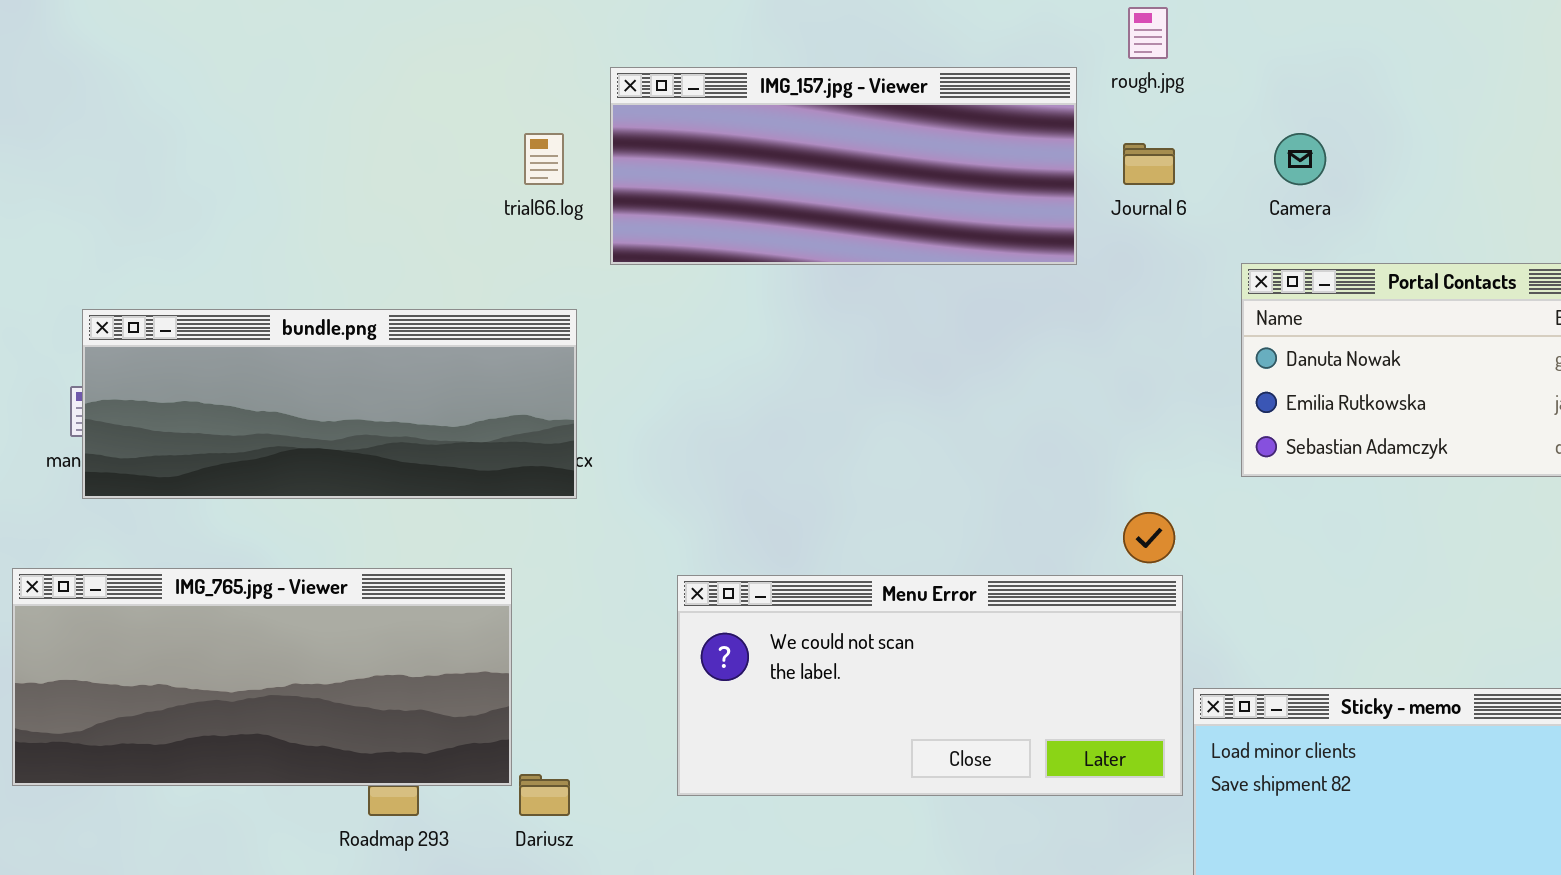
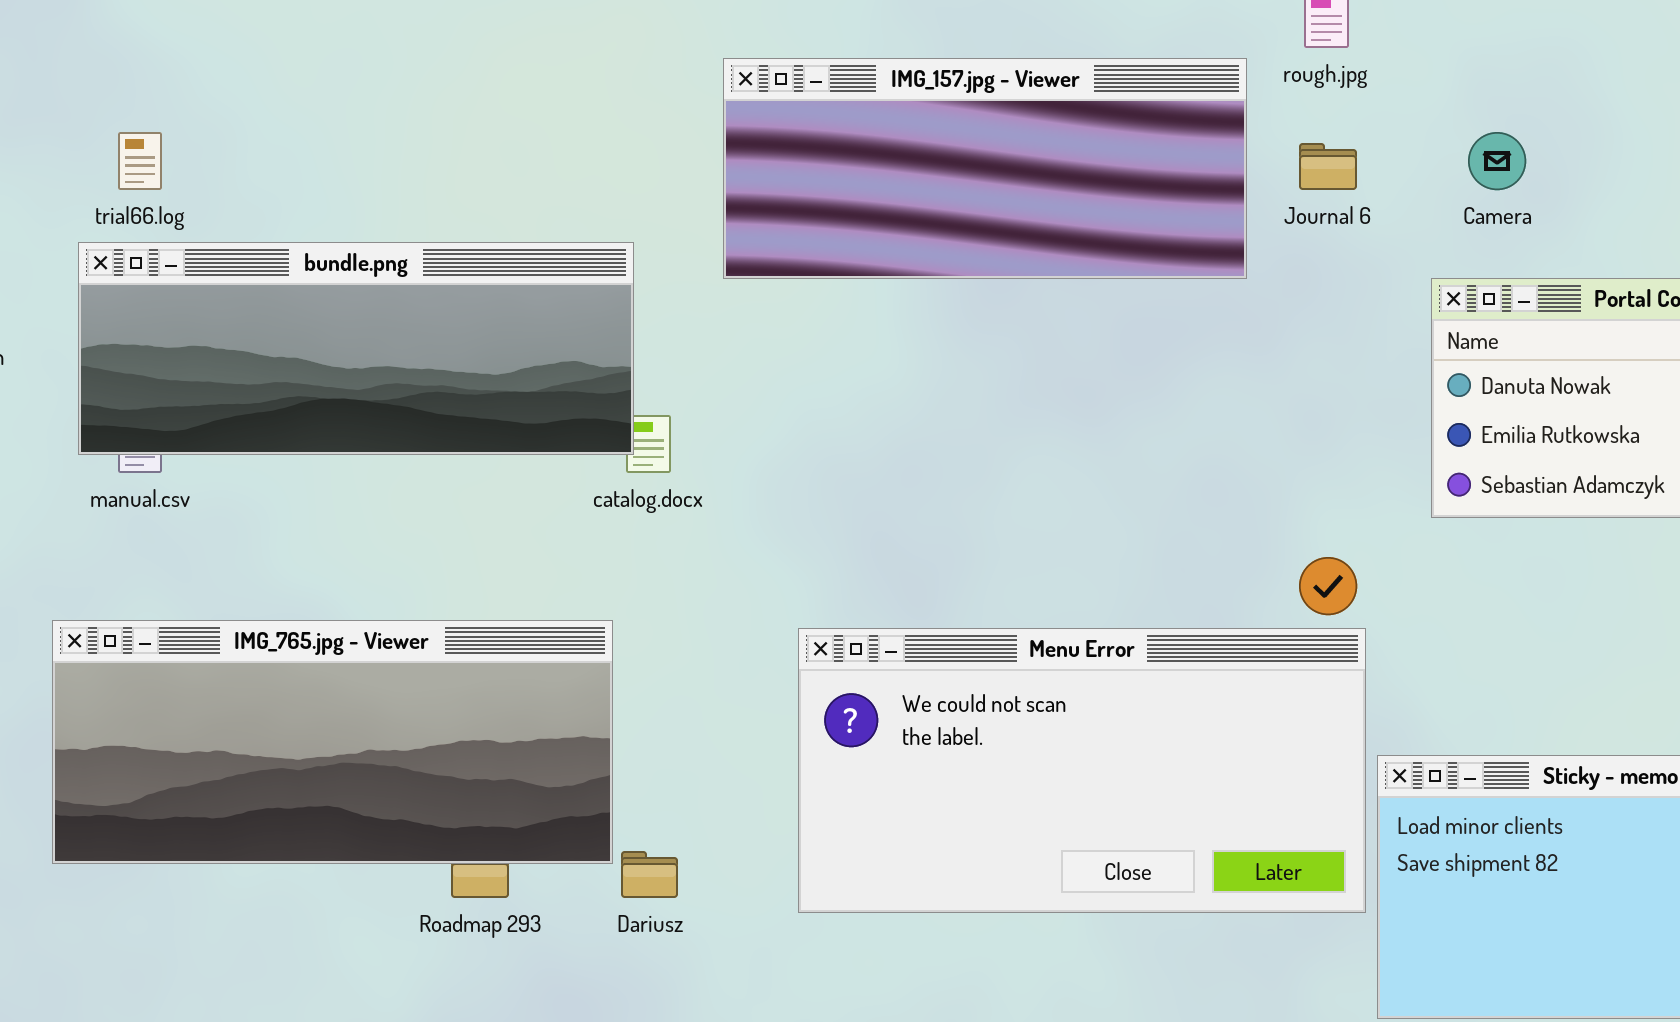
trial66.log: [524,133,564,185] -> [118,132,162,190], moved
bundle.png: [82,309,577,499] -> [78,242,634,455], moved
Menu Error: [677,575,1183,796] -> [798,628,1366,913], resized

